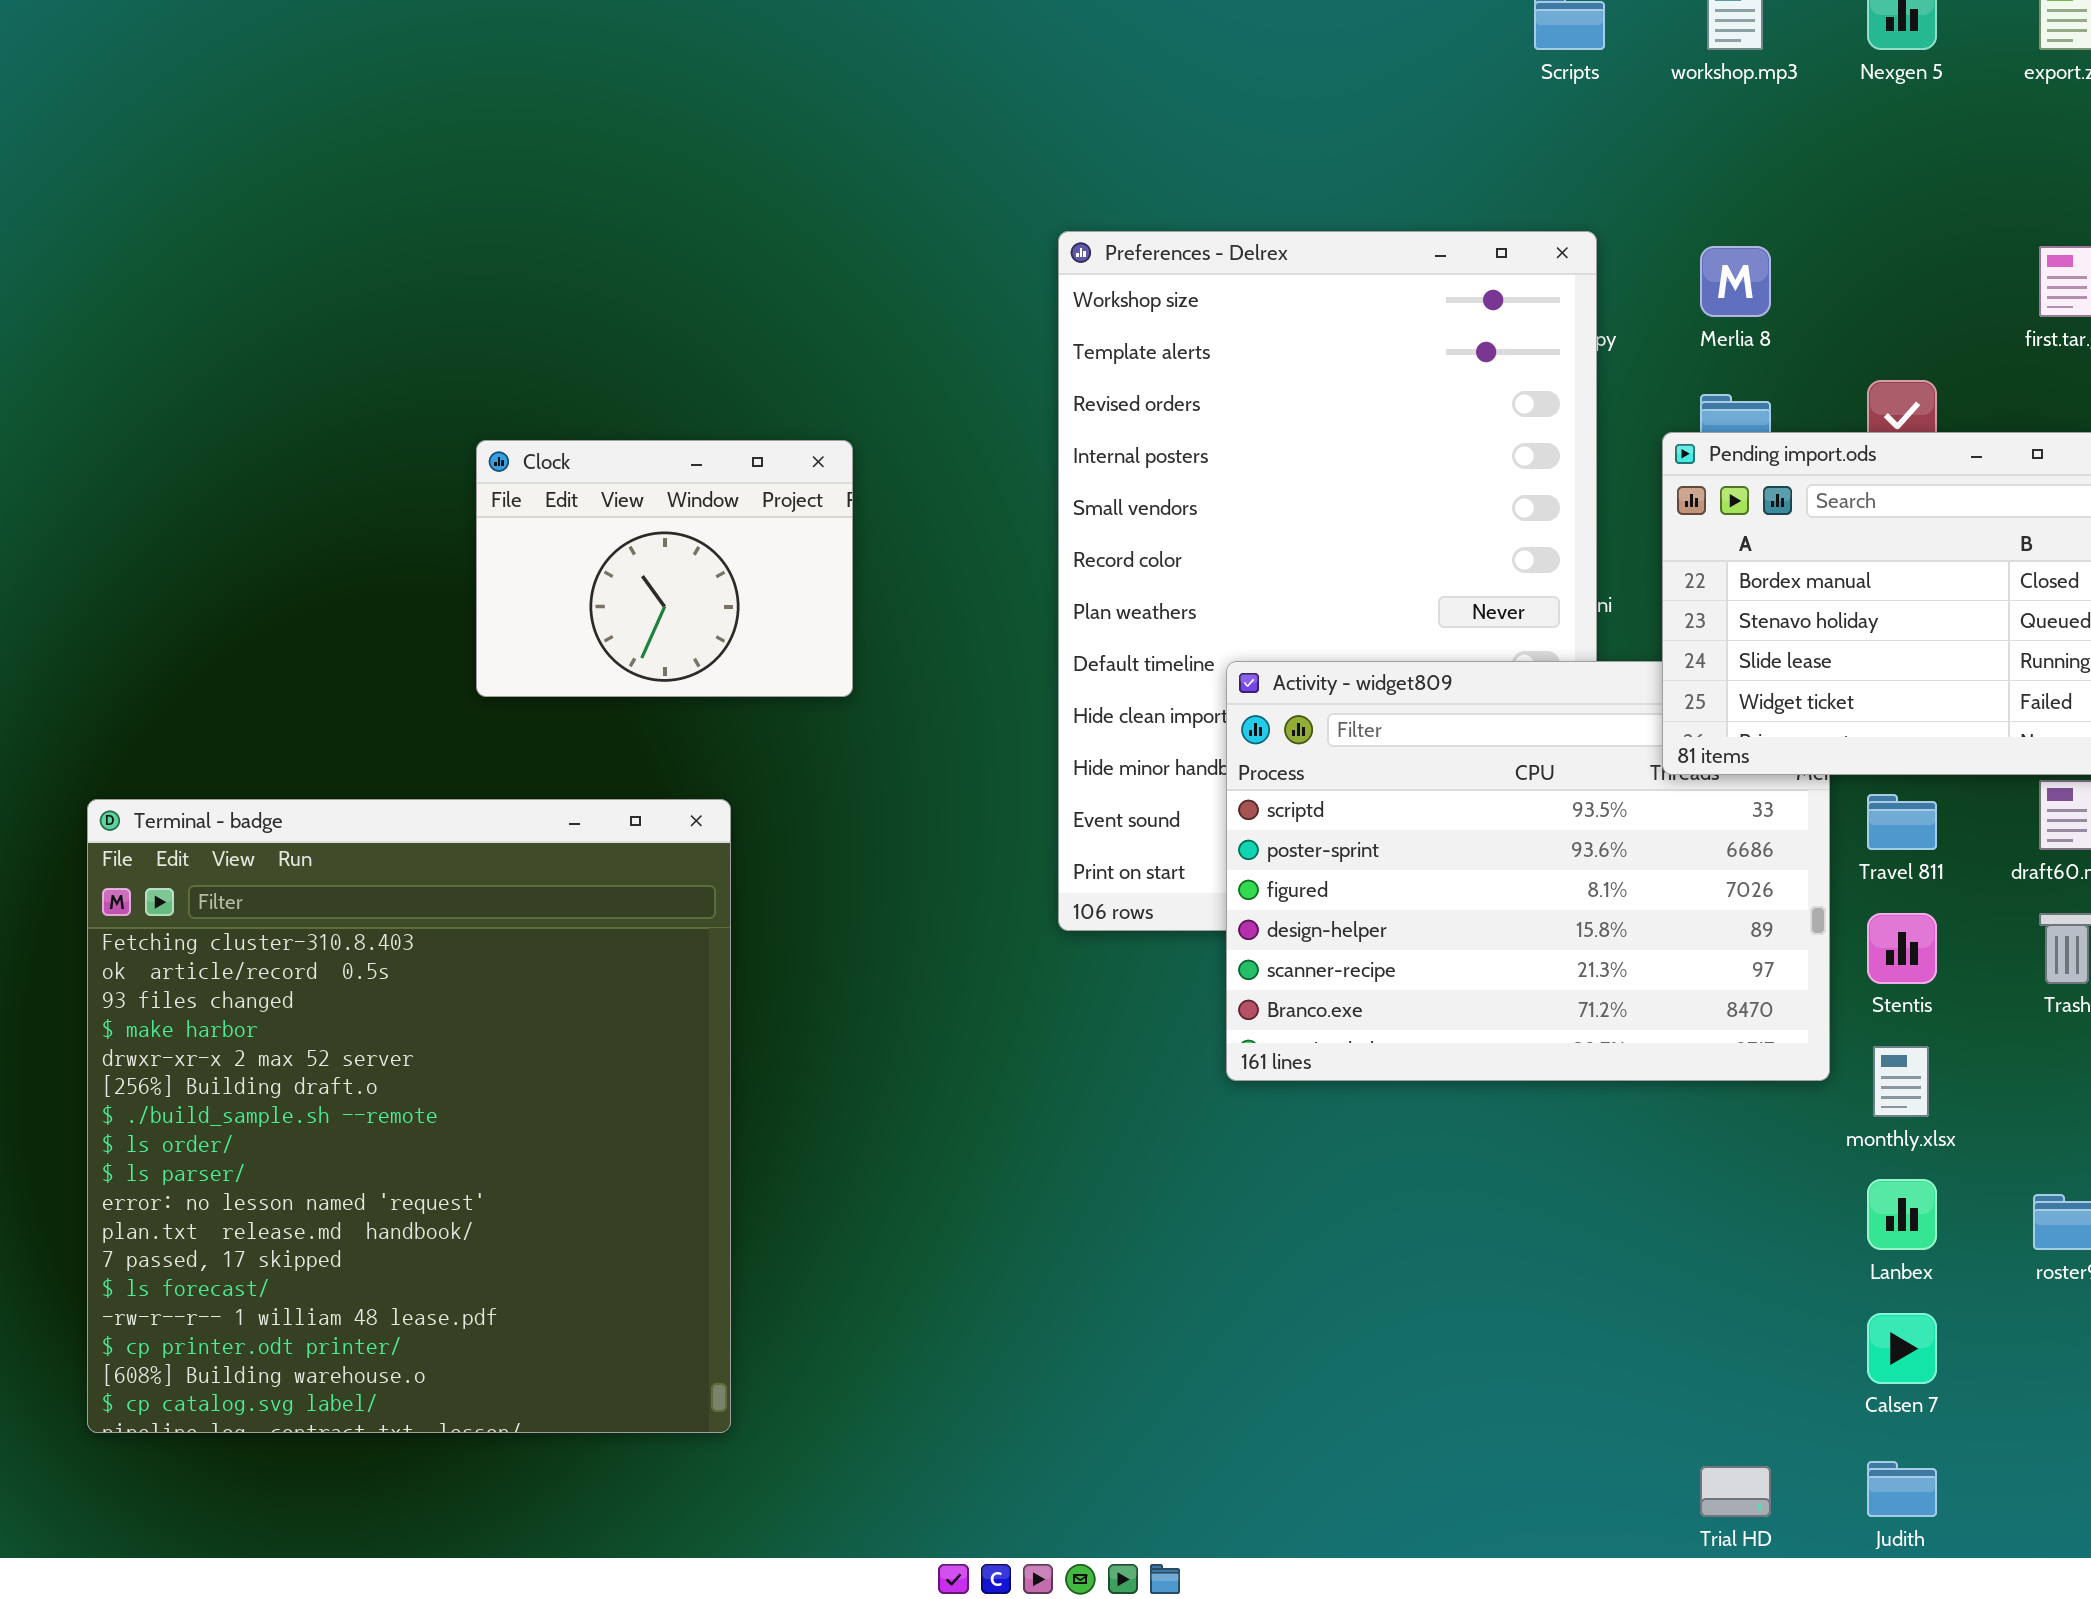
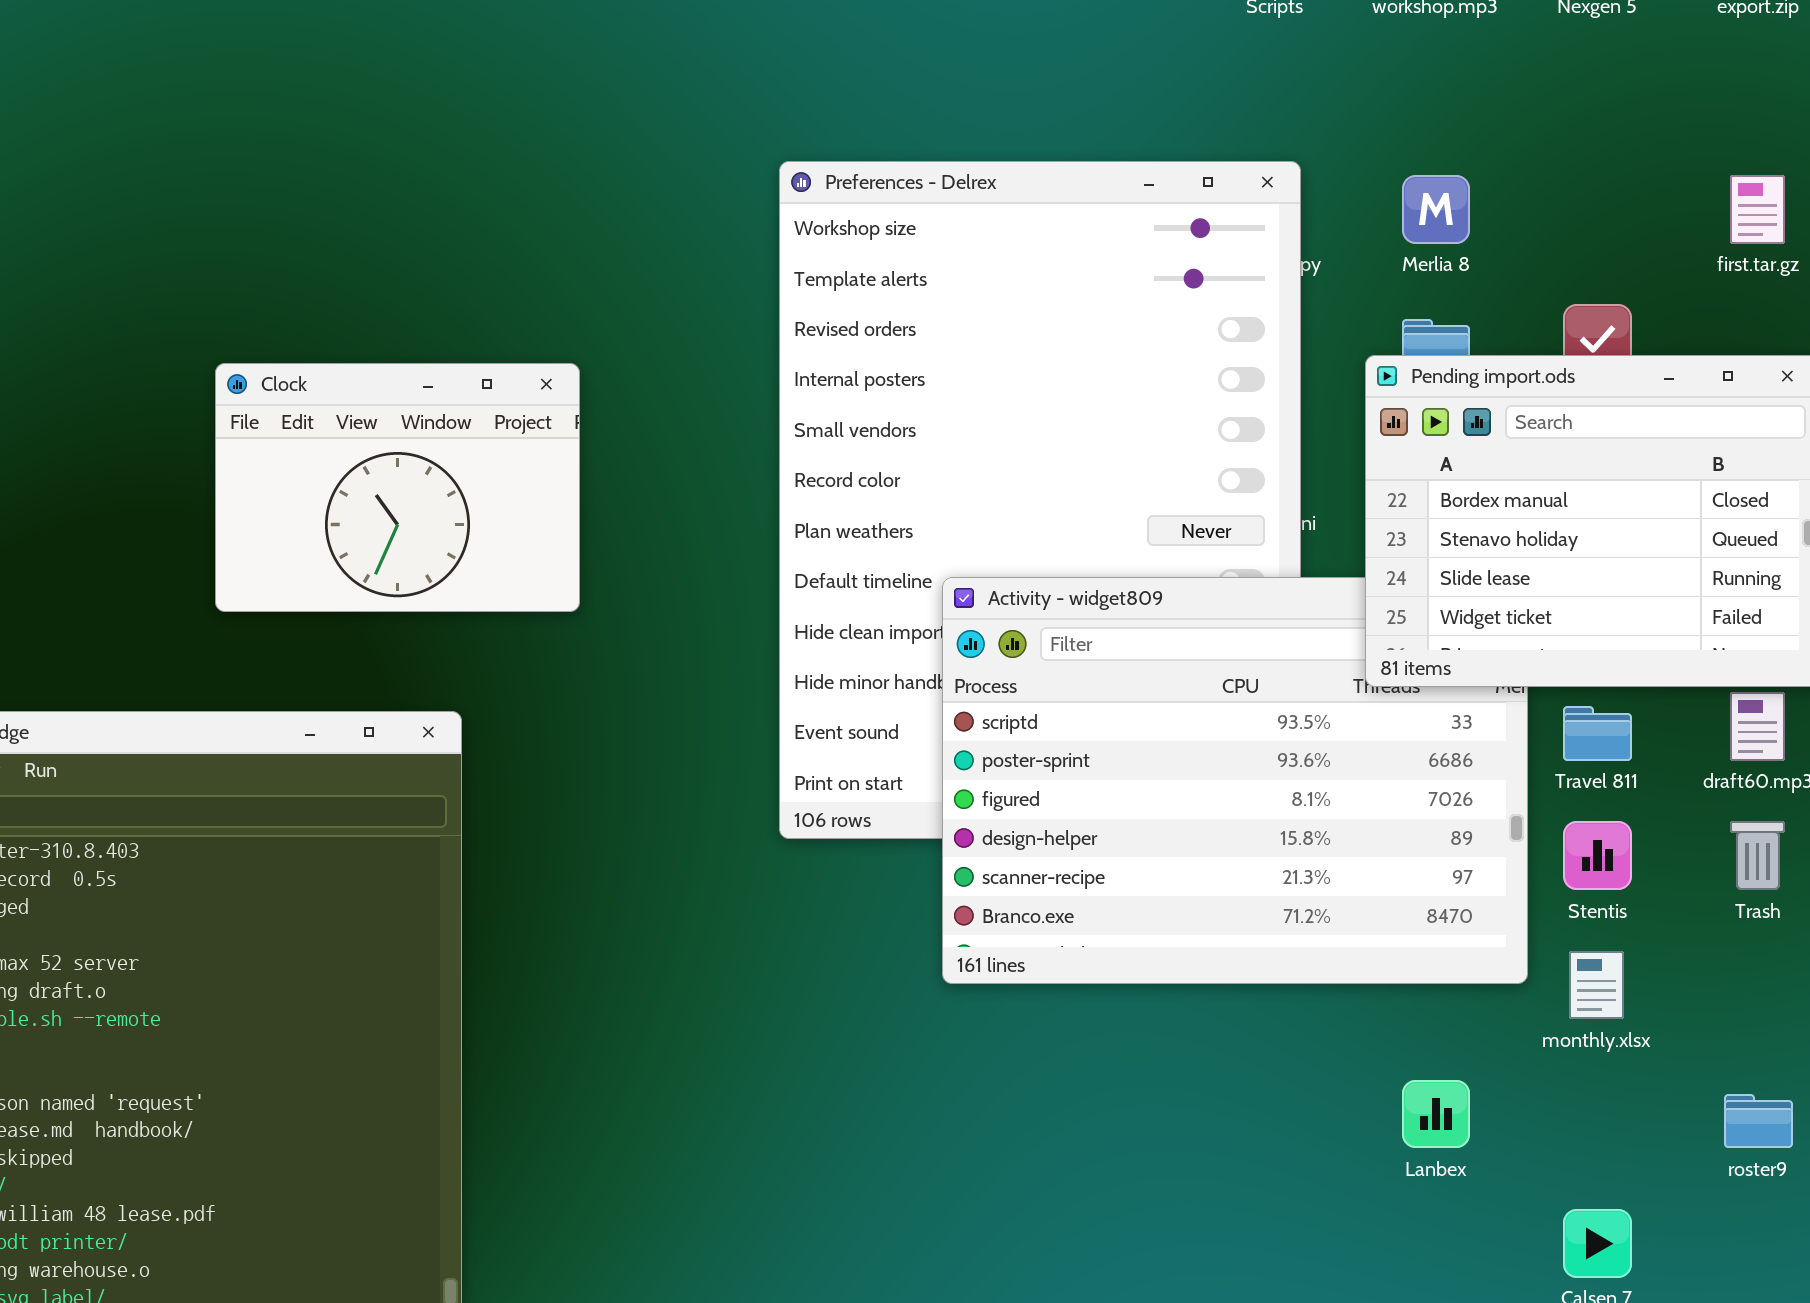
Lanbex: [1867,1179,1937,1250] -> [1402,1080,1470,1148], moved

